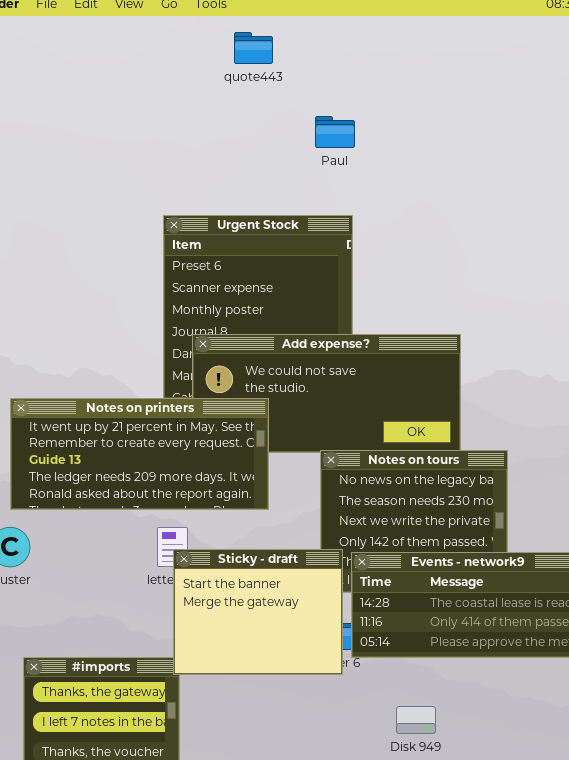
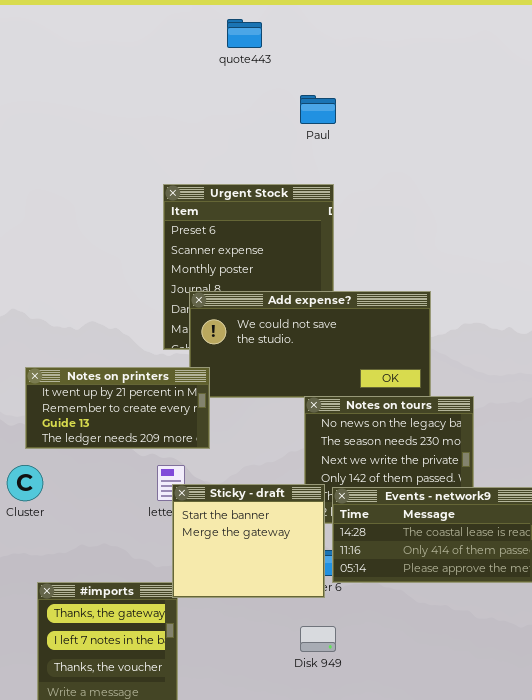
Notes on printers: [10,398,269,510] -> [25,367,210,449], resized
Disk 949: [396,706,436,734] -> [300,626,336,652], moved

